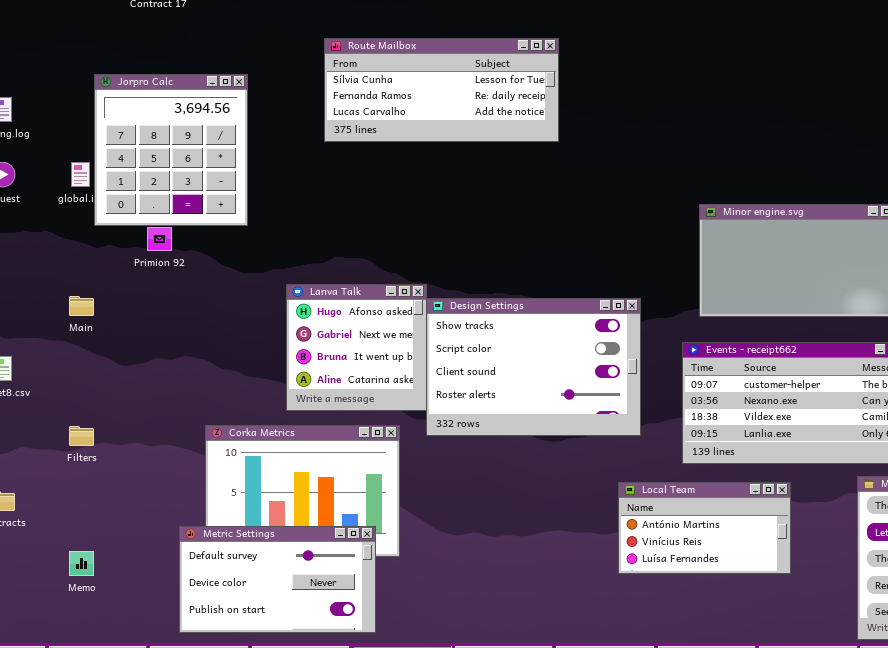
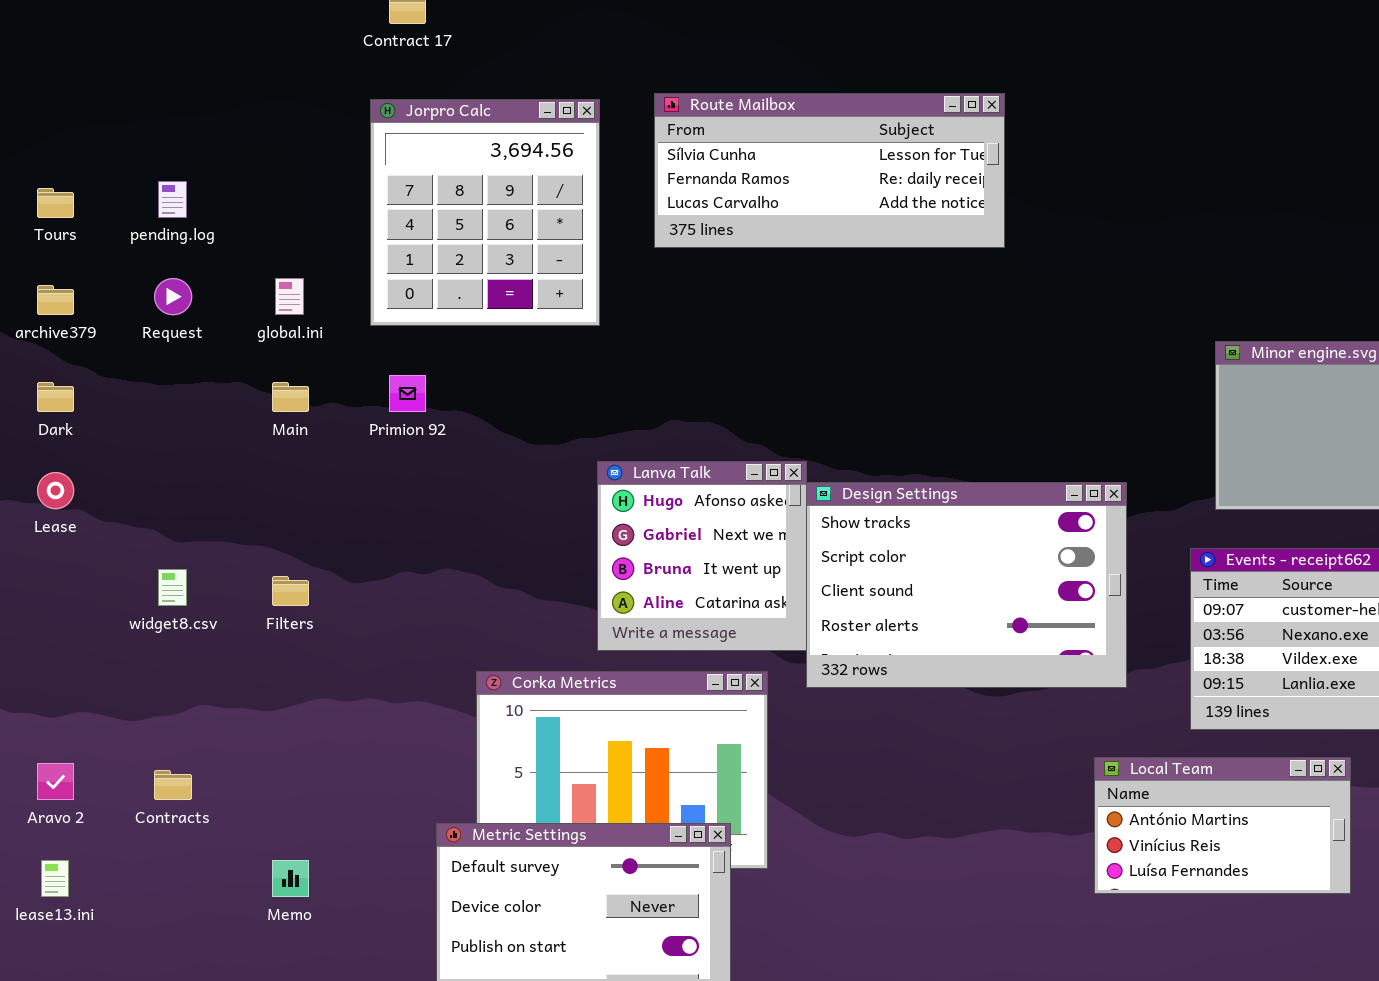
Jorpro Calc: [94,74,248,226] -> [370,99,600,326], moved
Main: [69,296,94,316] -> [272,382,309,412], moved
Filters: [69,426,94,446] -> [272,576,309,606], moved

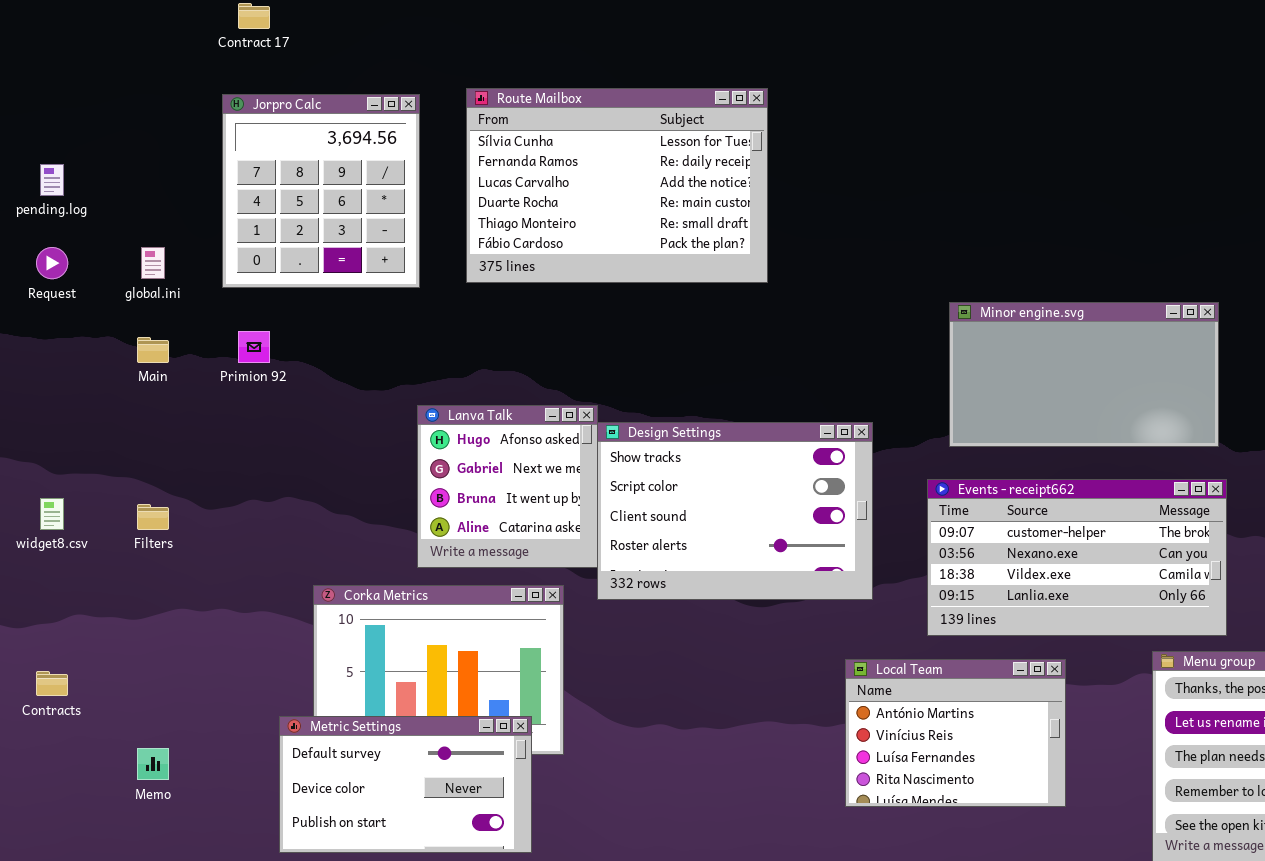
Route Mailbox: [654,93,1005,248] -> [466,88,768,283], resized
Local Team: [1094,757,1351,894] -> [845,659,1066,807], resized

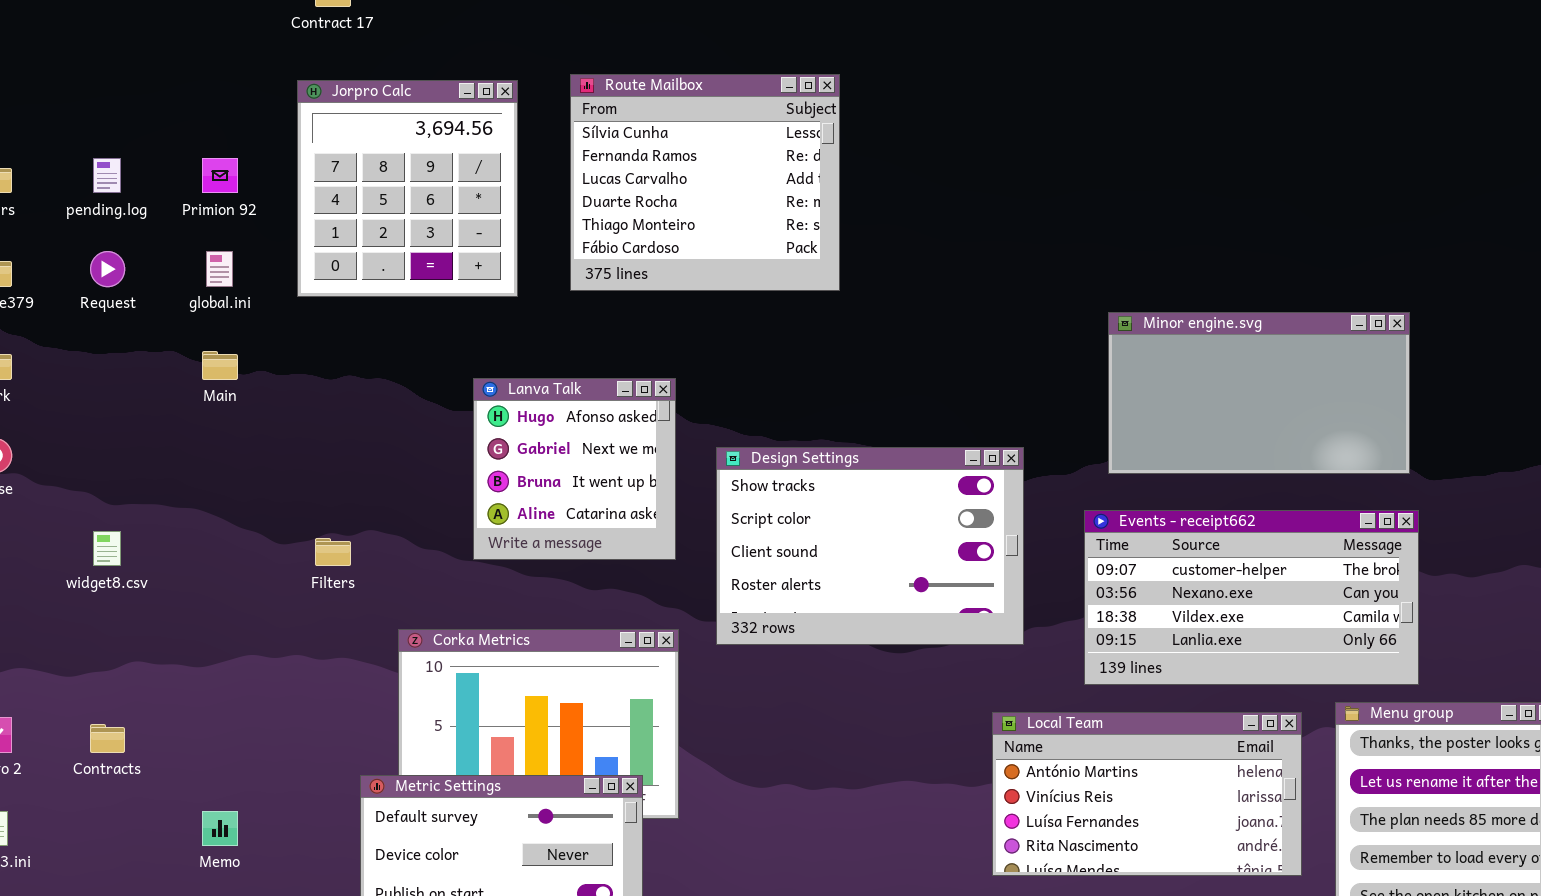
Route Mailbox: [466,88,768,283] -> [570,74,840,291], resized
Primion 92: [238,331,270,363] -> [202,158,238,193], moved
Lanva Talk: [417,405,598,568] -> [473,378,676,560], moved
Filters: [137,504,169,530] -> [315,538,351,566], moved
Local Team: [845,659,1066,807] -> [992,712,1302,876], resized

